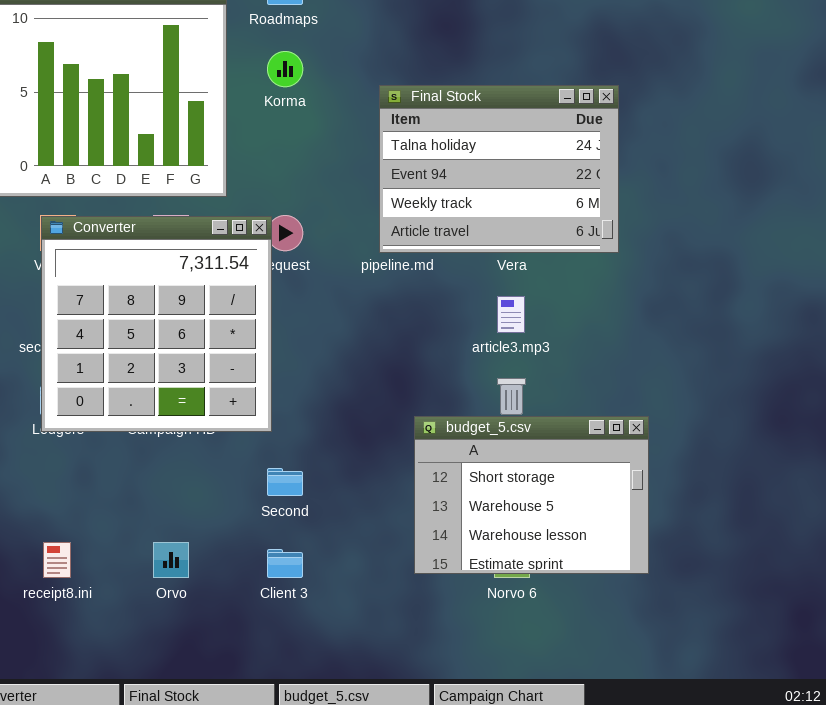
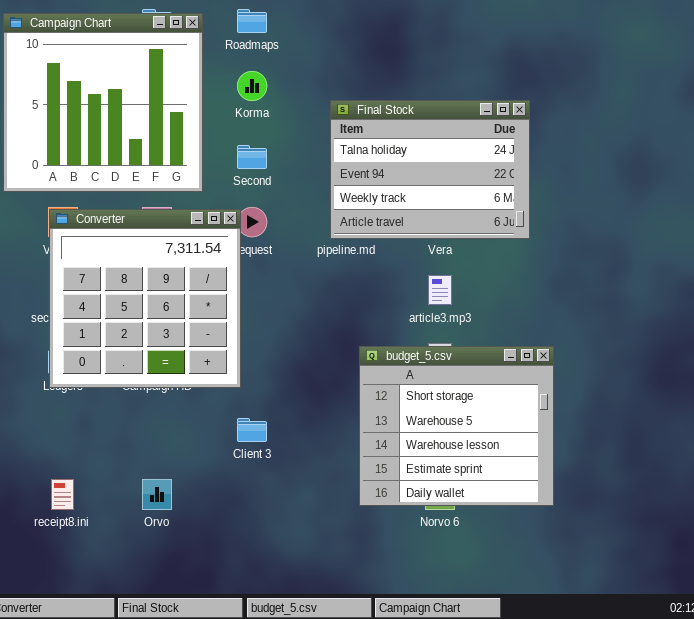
budget_5.csv: [414,416,649,574] -> [359,346,554,506], resized
Second: [267,468,303,496] -> [237,145,267,169], moved
Client 3: [267,549,303,578] -> [237,418,267,442], moved

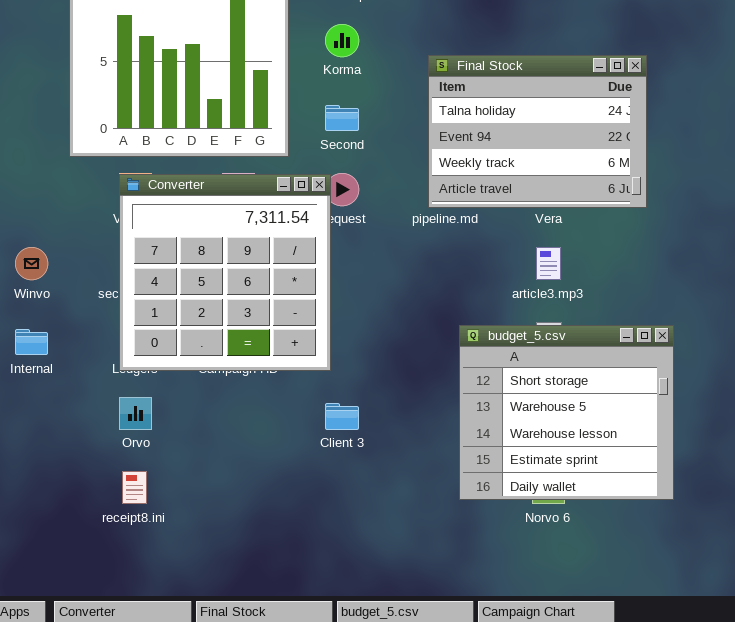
Orvo: [142,479,172,510] -> [119,397,152,430], moved

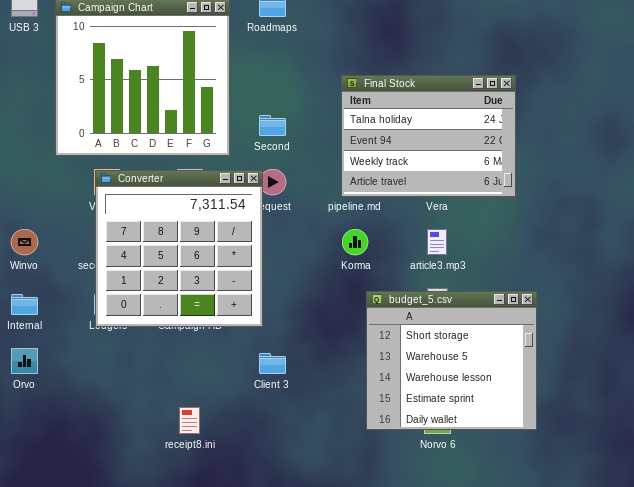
Korma: [325,24,359,57] -> [342,229,368,255], moved
Orvo: [119,397,152,430] -> [11,348,38,374], moved
receipt8.ini: [122,471,147,504] -> [179,407,200,434], moved

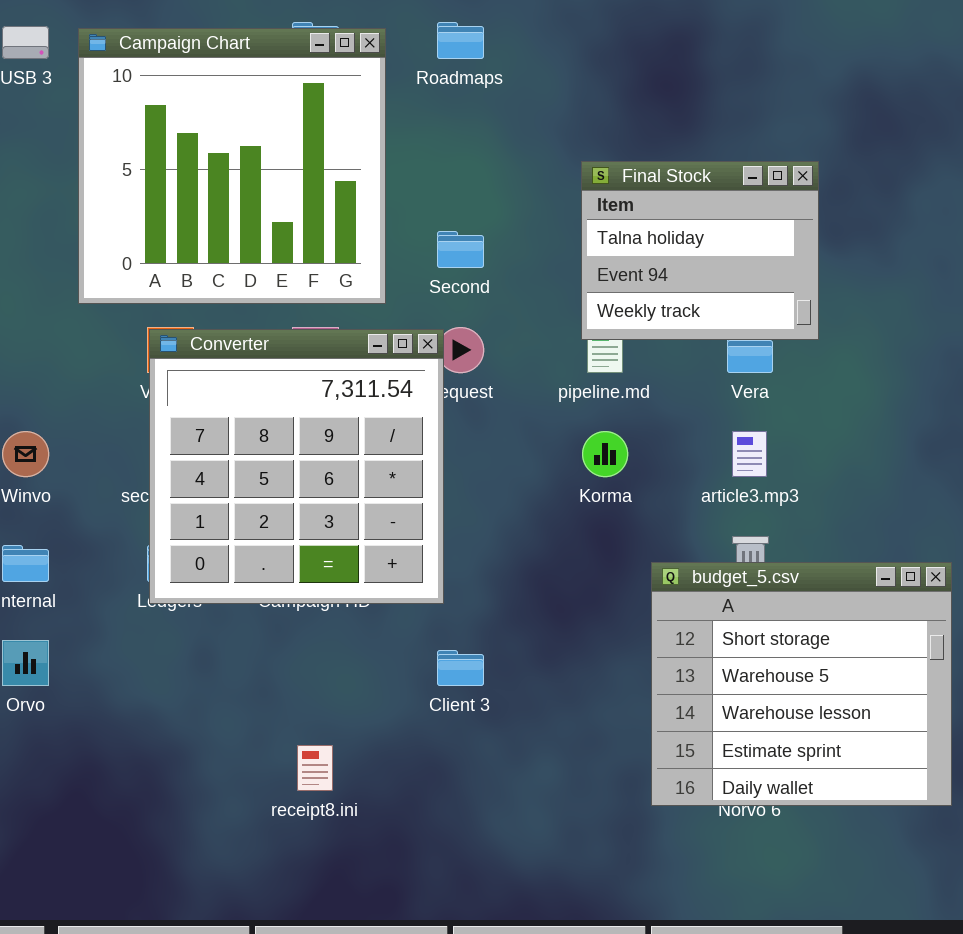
Final Stock: [341,75,516,197] -> [581,161,819,340], resized
budget_5.csv: [366,291,537,430] -> [651,562,952,806], moved

